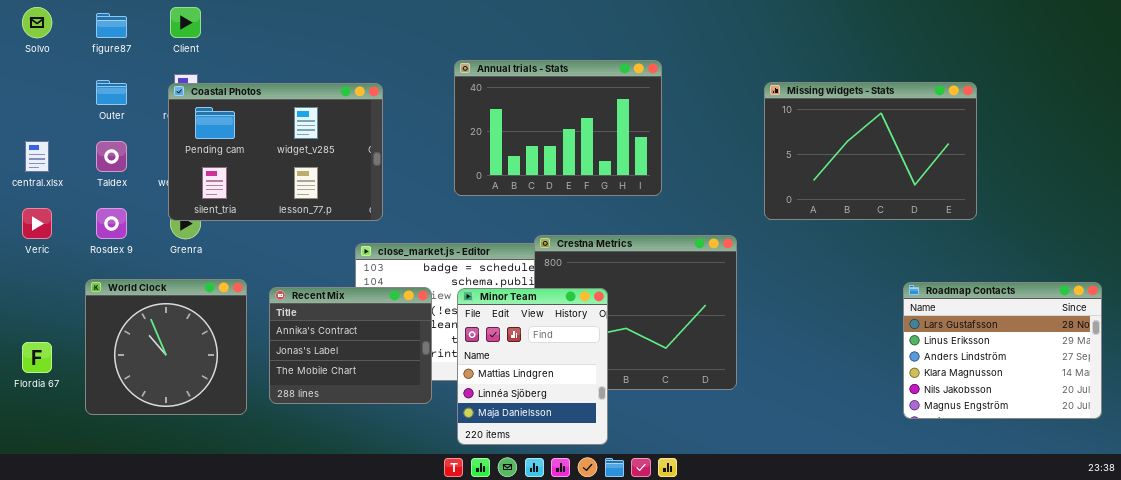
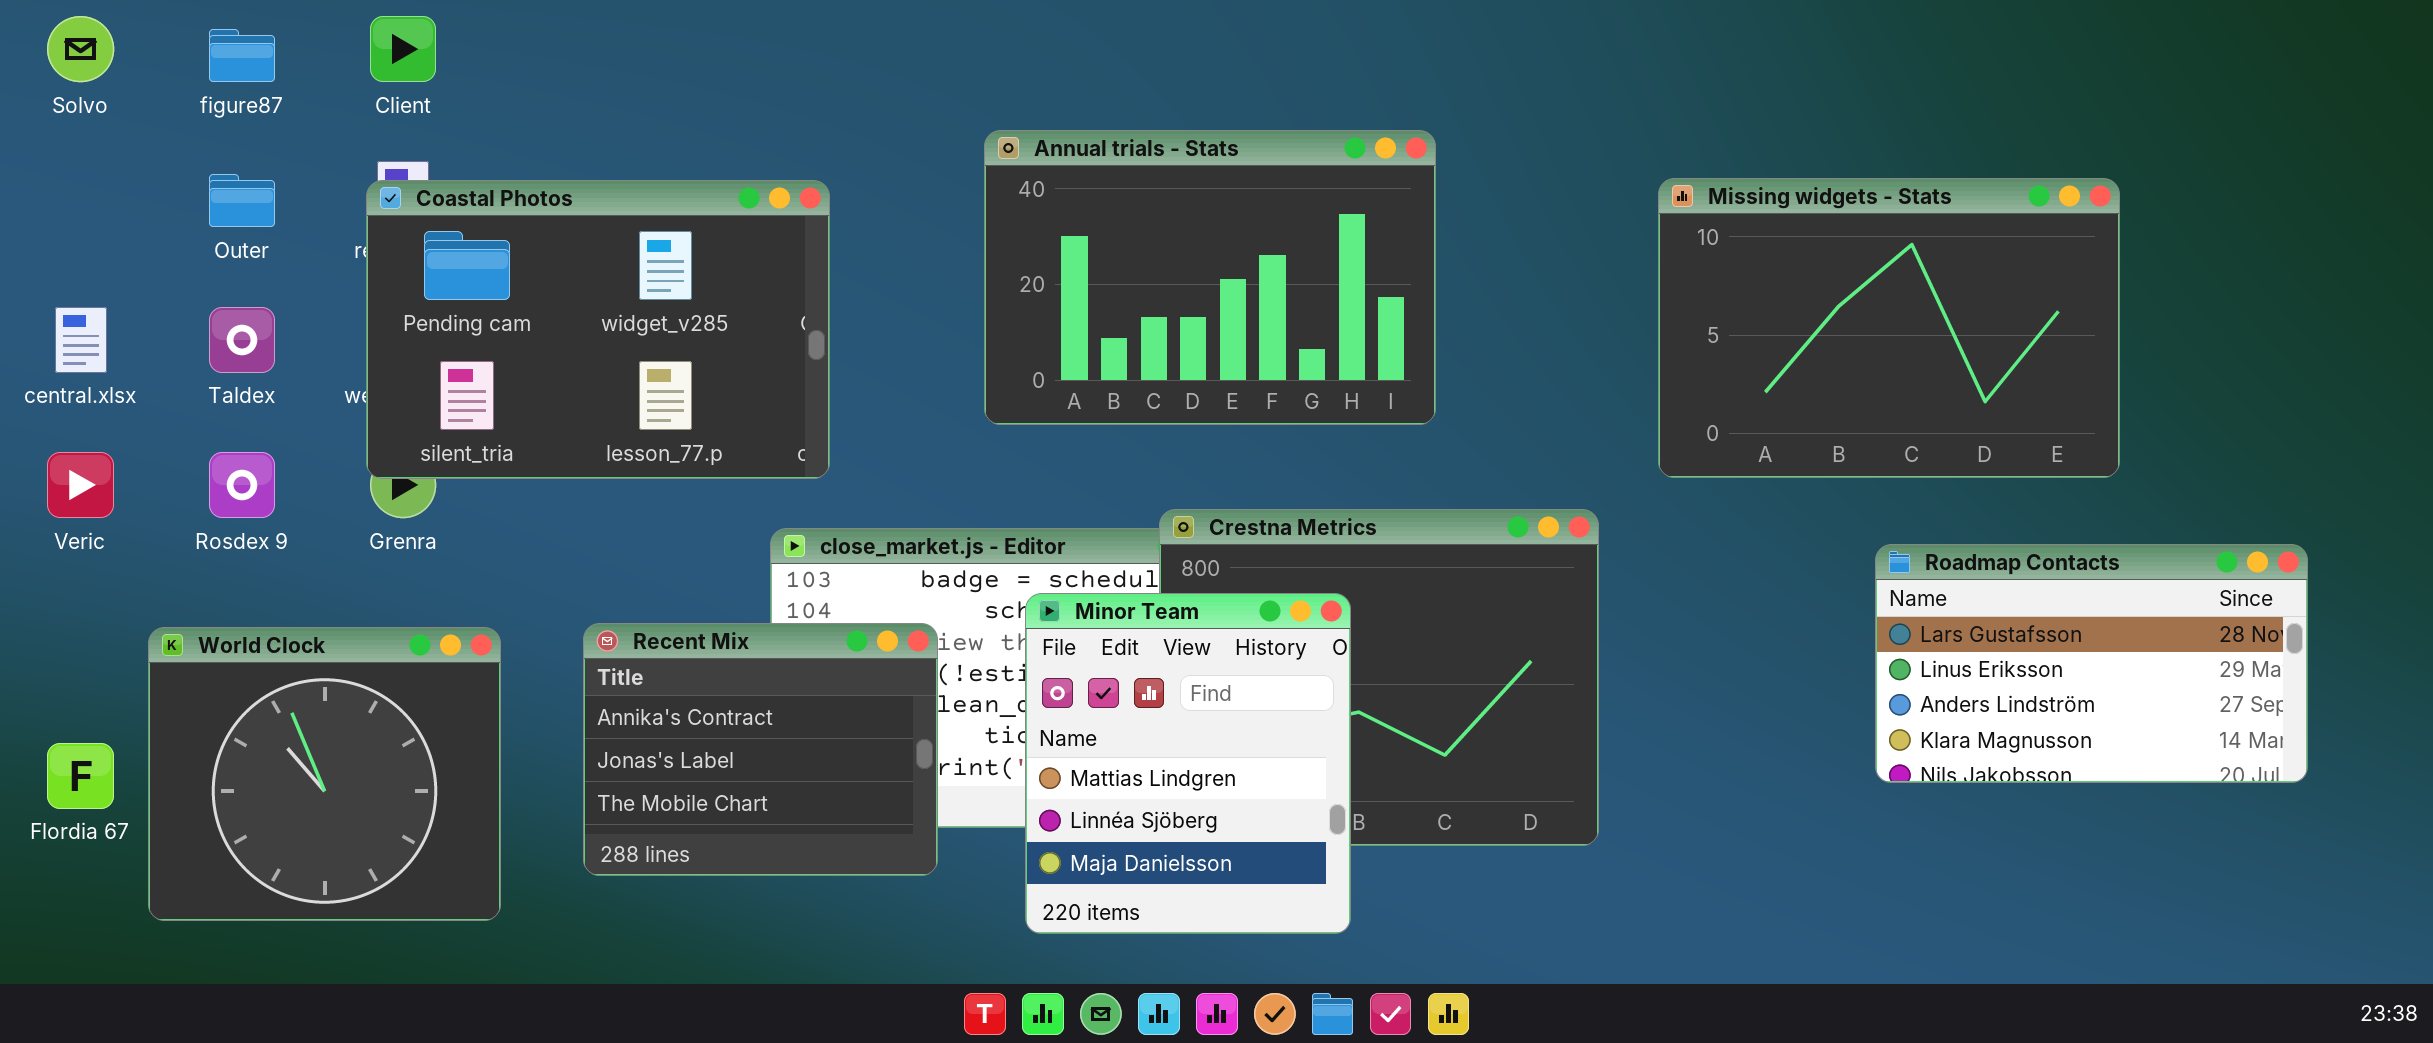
World Clock: [85,279,247,415] -> [148,627,501,921], moved
Roadmap Contacts: [903,282,1102,419] -> [1875,544,2308,783], moved, resized
Minor Team: [457,288,608,445] -> [1025,593,1351,934], moved

